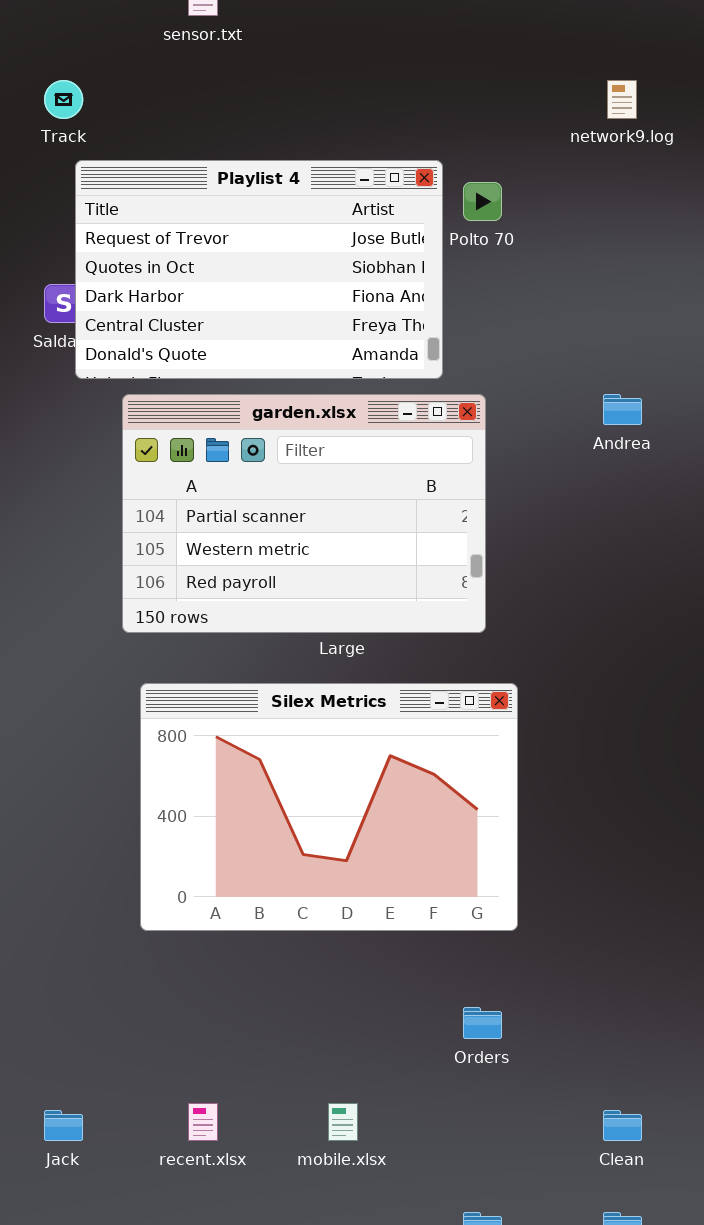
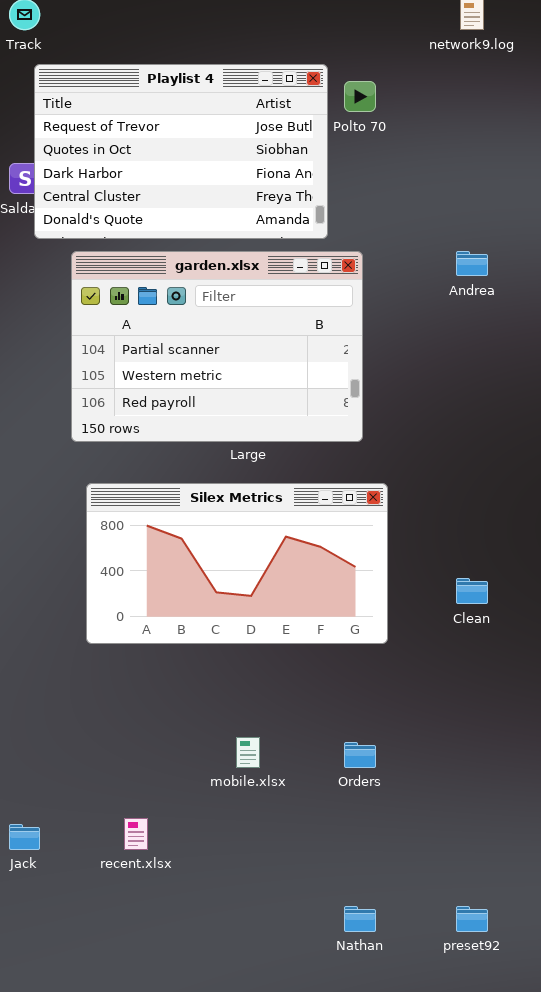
Silex Metrics: [140,683,518,931] -> [86,483,388,644], resized
mobile.xlsx: [328,1103,358,1141] -> [236,737,260,768], moved
Clean: [603,1110,642,1141] -> [456,578,488,604], moved

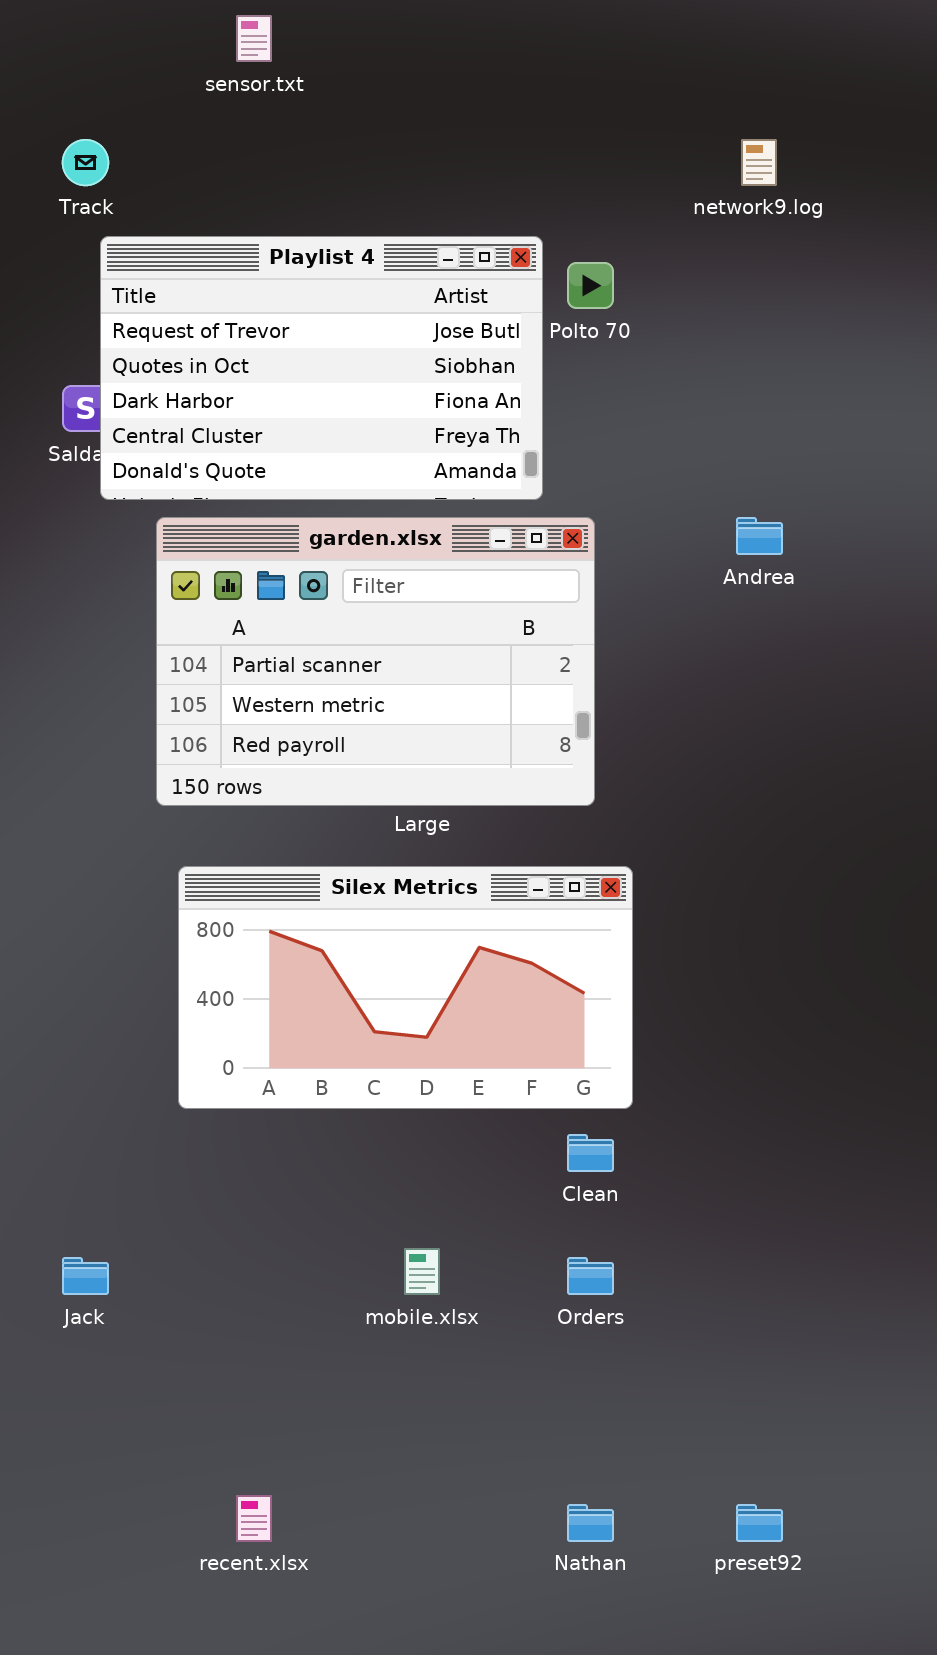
Clean: [456,578,488,604] -> [567,1134,614,1172], moved
recent.xlsx: [124,818,148,850] -> [236,1495,272,1542], moved
Jack: [9,824,40,850] -> [62,1257,109,1295], moved

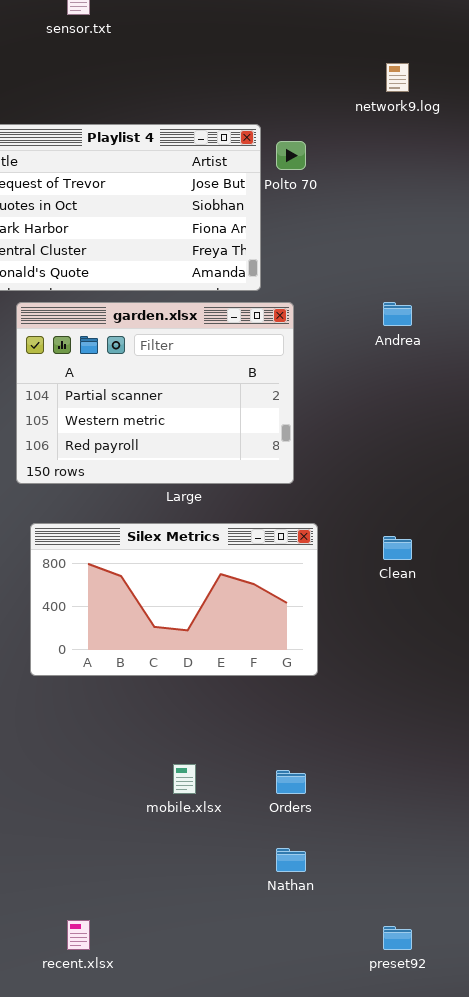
Clean: [567,1134,614,1172] -> [383,536,412,560], moved
Nathan: [567,1504,614,1542] -> [276,848,306,872], moved

